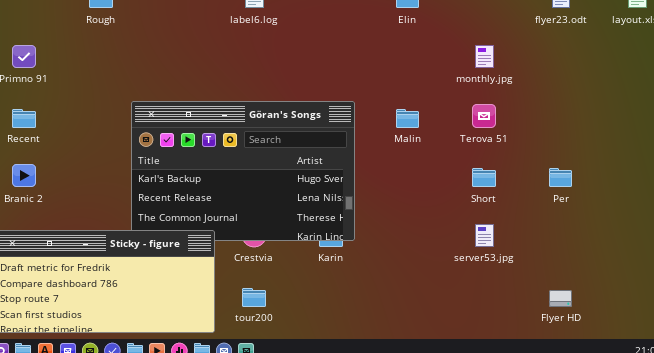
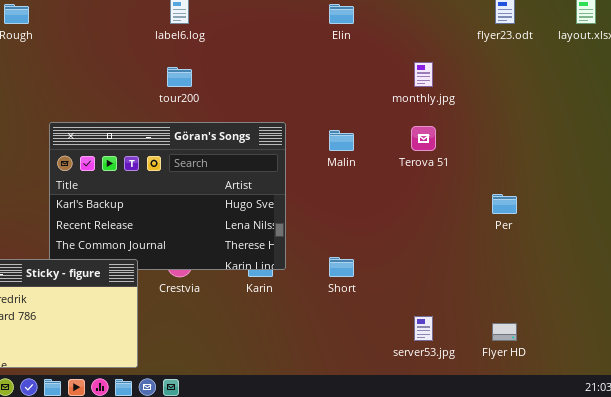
Short: [472,168,496,187] -> [329,257,354,277], moved
server53.jpg: [475,224,494,247] -> [414,316,433,341], moved
tour200: [242,288,266,307] -> [167,67,192,87], moved

